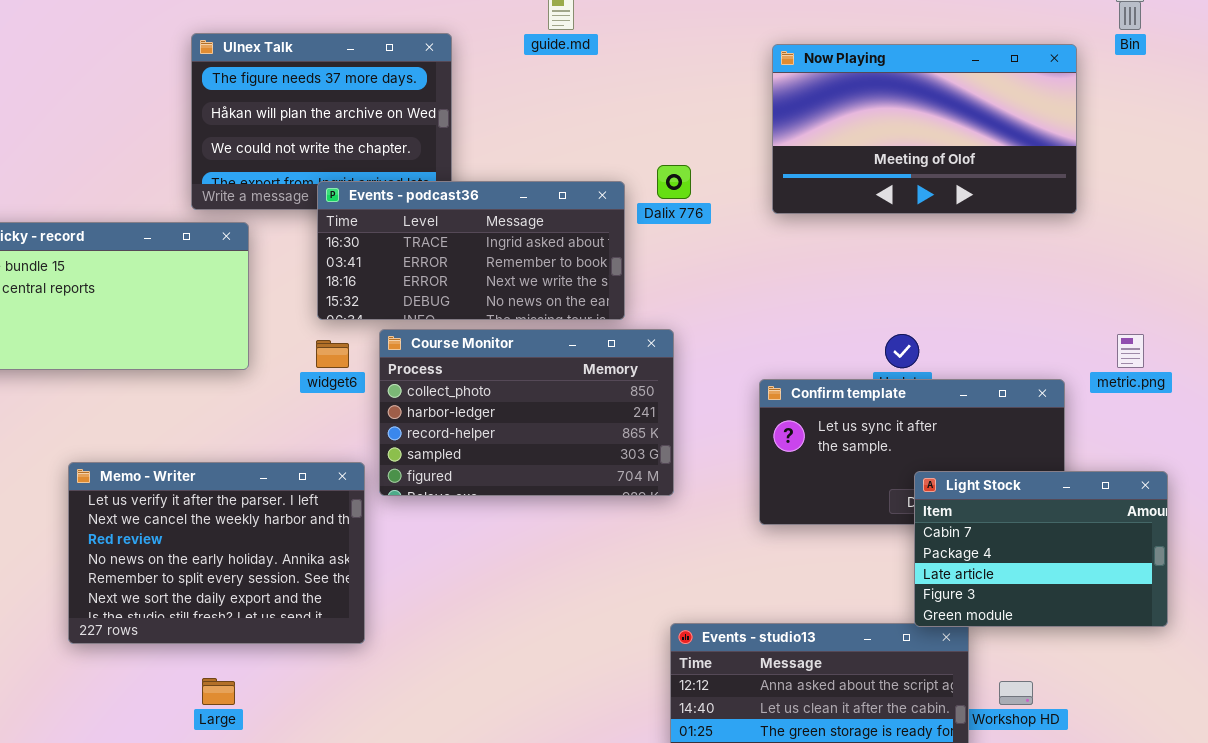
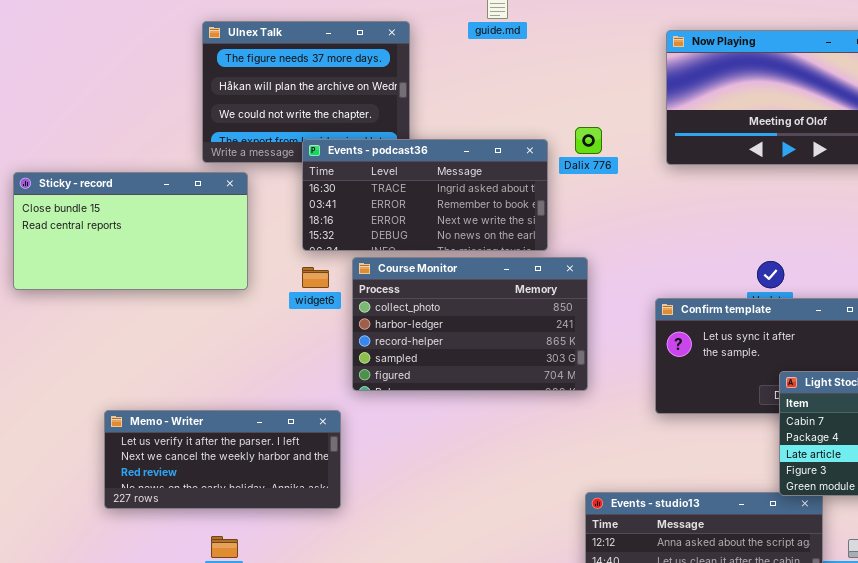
Memo - Writer: [68,462,365,644] -> [104,410,341,509], resized

